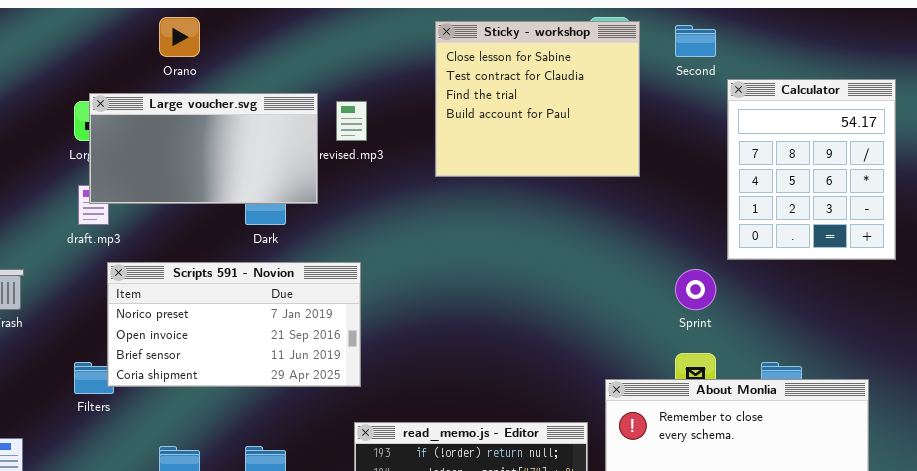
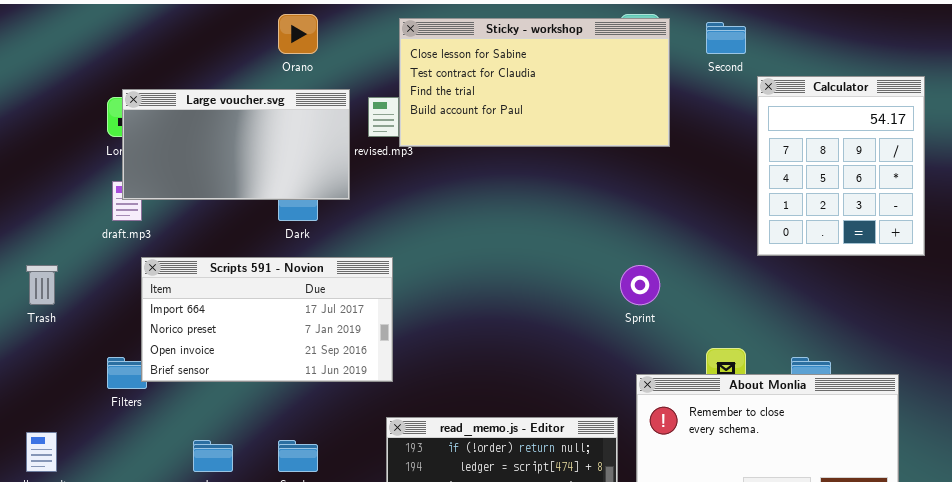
Orano: [159,17,200,57] -> [278,14,318,54], moved
Sticky - workshop: [435,21,640,177] -> [399,18,670,147], resized
Scripts 591 - Novion: [107,262,361,387] -> [141,257,393,382], scrolled up 1 row
Sprint: [675,269,716,310] -> [620,265,660,305], moved

